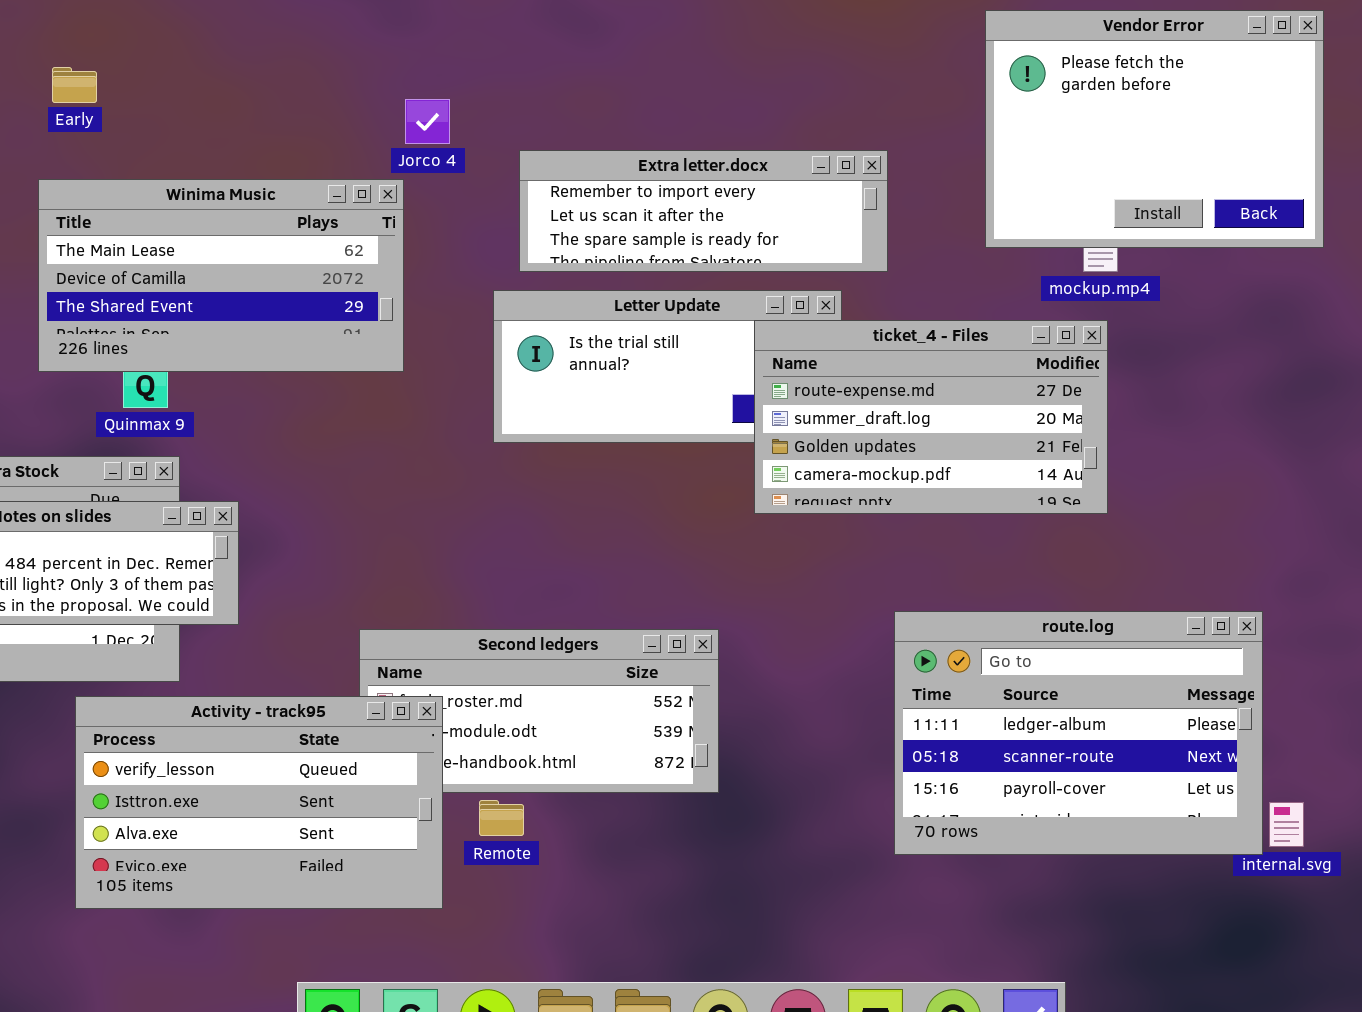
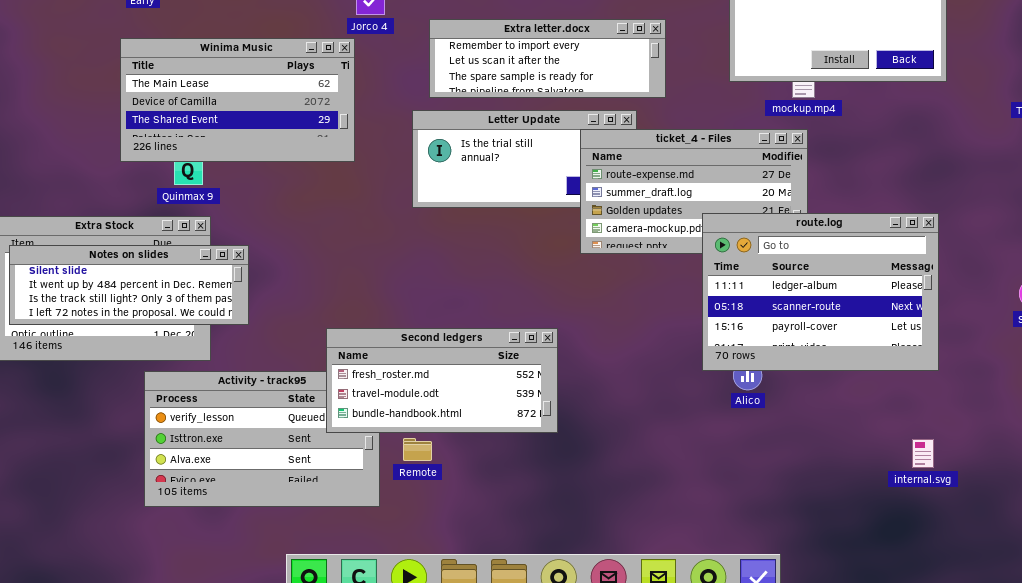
route.log: [894,611,1263,855] -> [702,213,939,371], moved
Second ledgers: [359,629,719,793] -> [326,328,558,433], raised

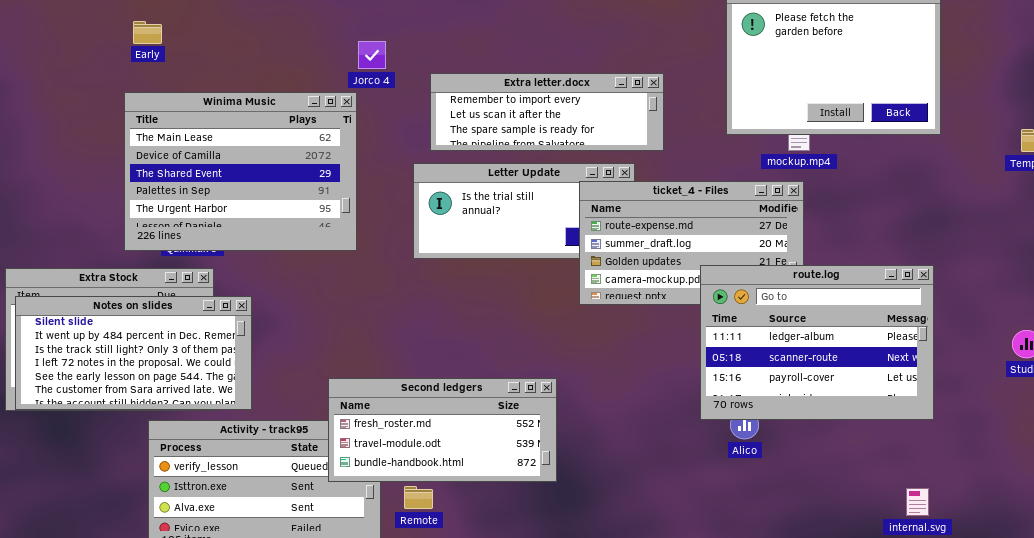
Winima Music: [120,38,355,162] -> [124,92,357,251], resized
Notes on slides: [9,245,249,325] -> [15,296,252,410], resized

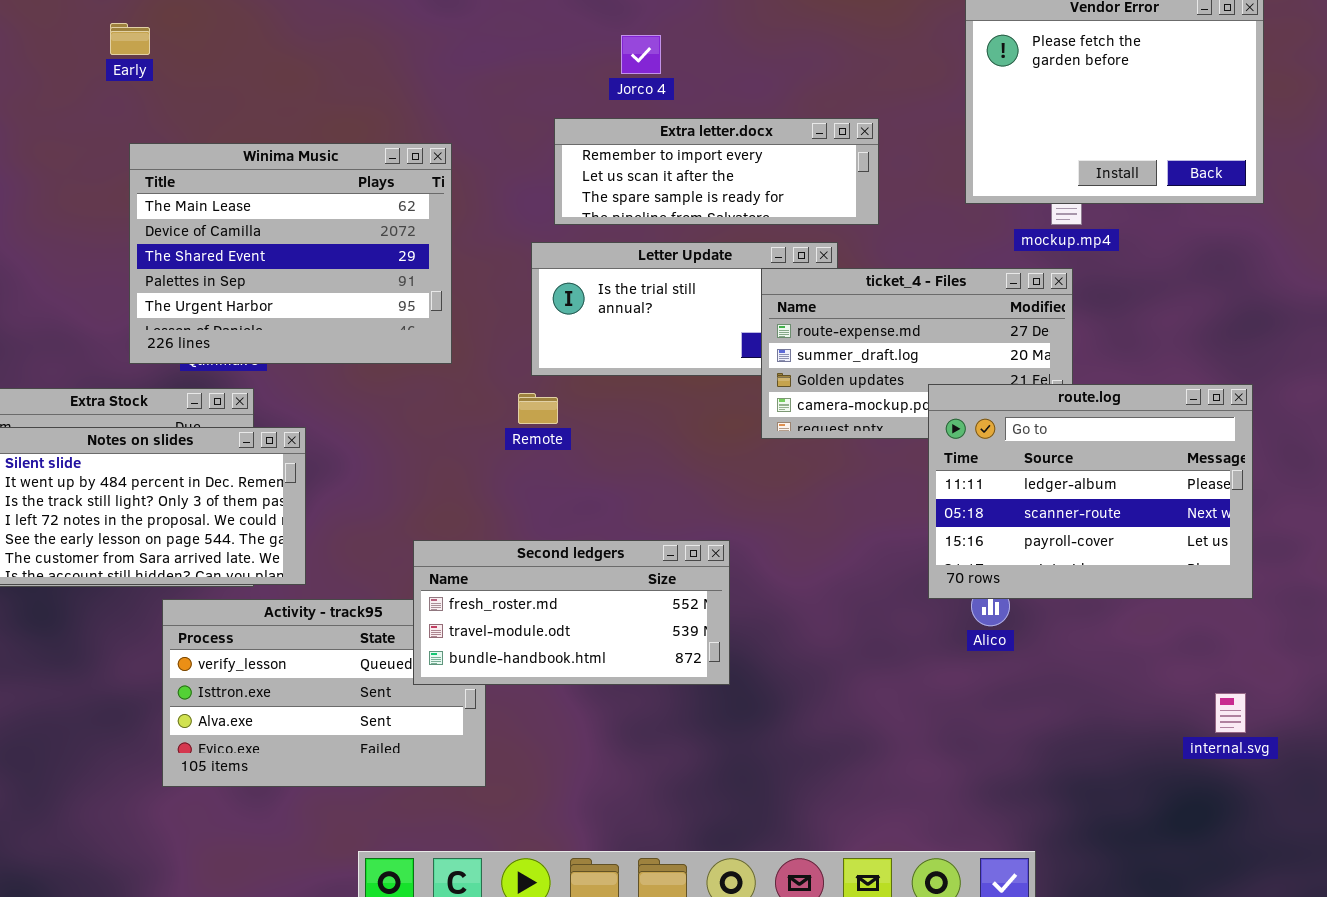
Early: [133,21,162,44] -> [110,23,150,55], moved
Jorco 4: [358,41,386,69] -> [621,35,661,74], moved
Remote: [404,486,433,509] -> [518,393,558,424], moved

